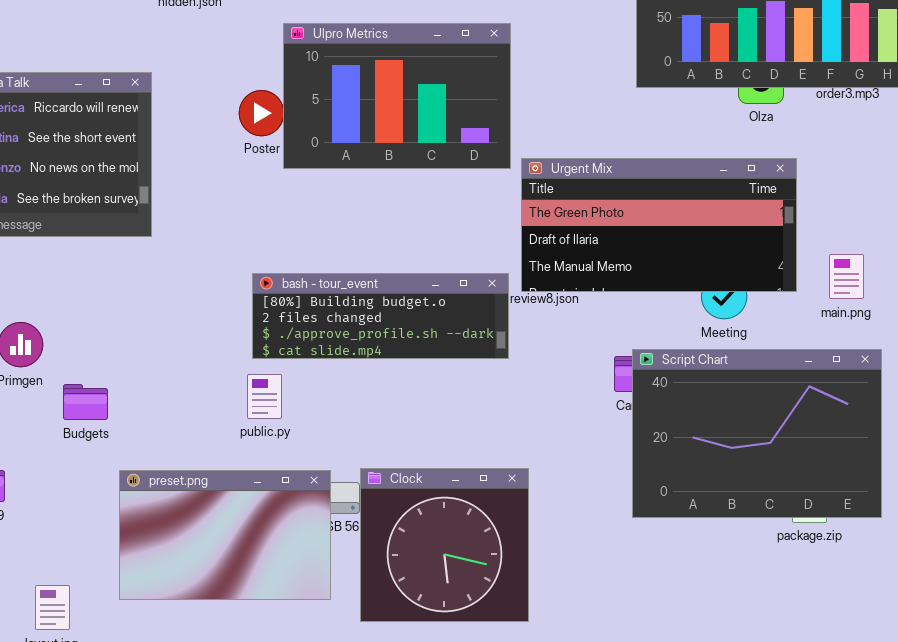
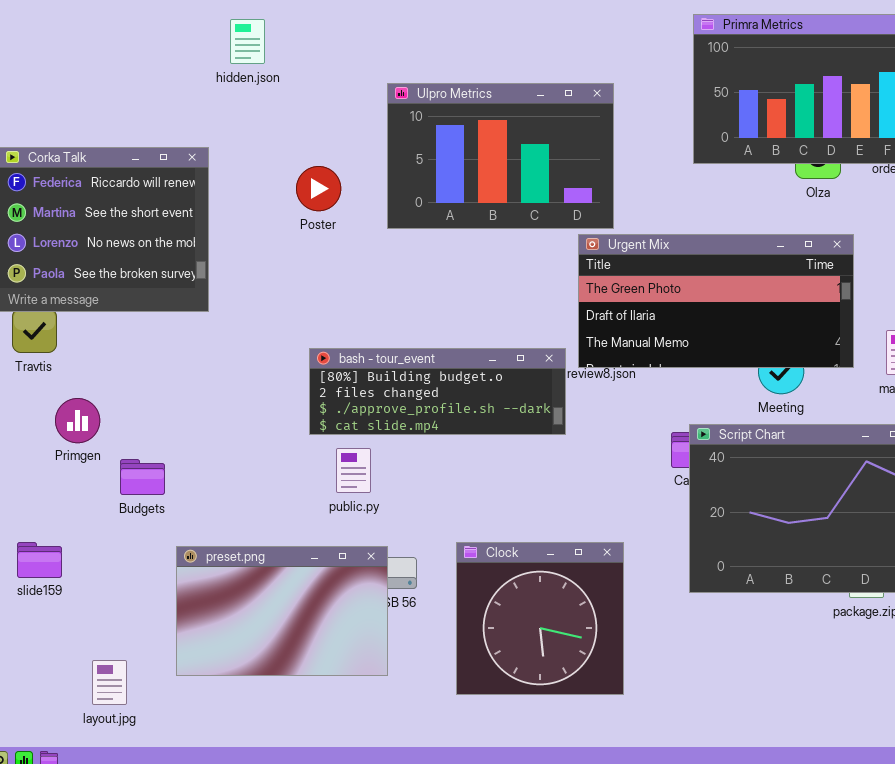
Ulpro Metrics: [283,23,511,169] -> [387,83,614,229], moved
public.py: [247,374,282,419] -> [336,448,371,493], moved
Clock: [360,468,529,622] -> [456,542,624,695], moved

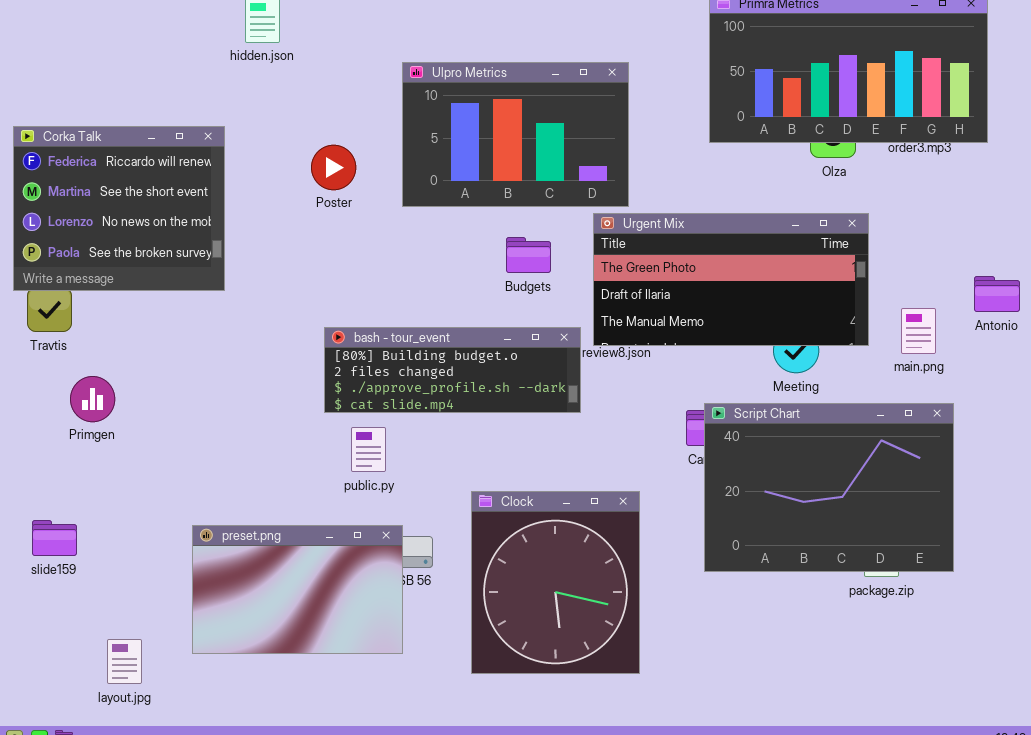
Budgets: [120,459,165,495] -> [506,237,551,273], moved
Clock: [456,542,624,695] -> [471,491,640,674], resized

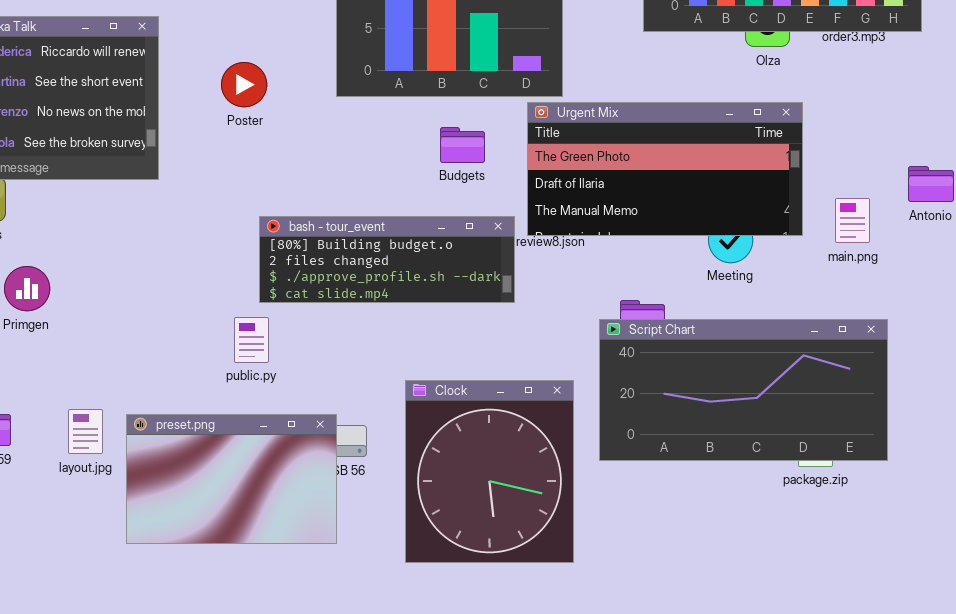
Poster: [311,145,356,190] -> [221,62,267,107], moved
Script Chart: [704,403,954,572] -> [599,319,888,461], resized
public.py: [351,427,386,472] -> [234,317,269,363], moved
layout.jpg: [107,639,142,684] -> [68,409,103,454], moved

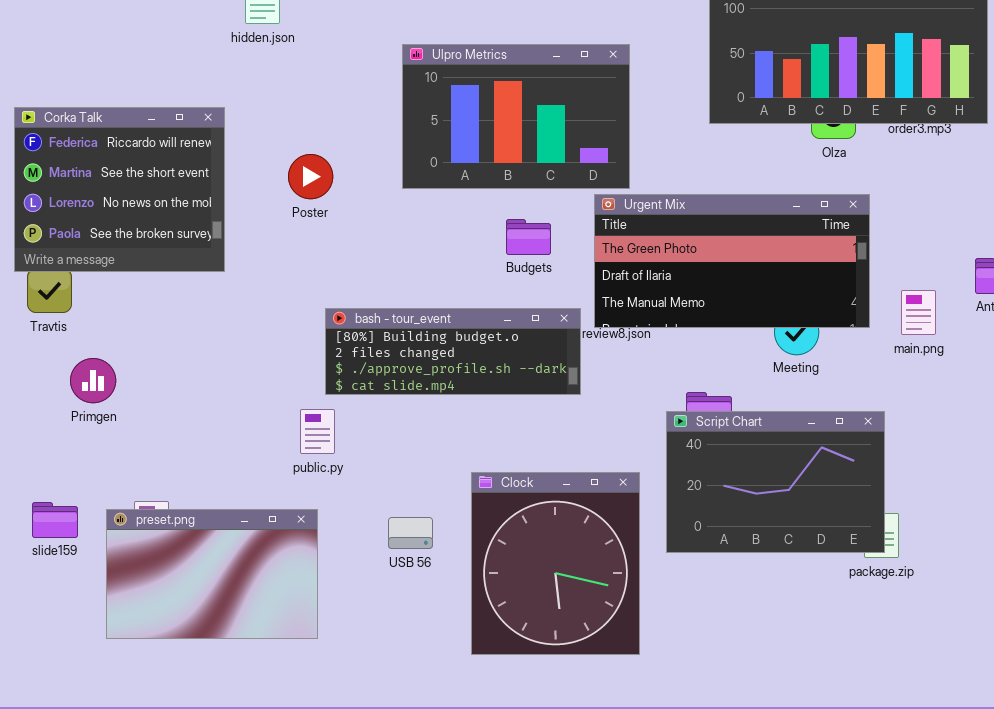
Script Chart: [599,319,888,461] -> [666,411,885,553], resized
preset.png: [126,414,337,544] -> [106,509,318,639], moved

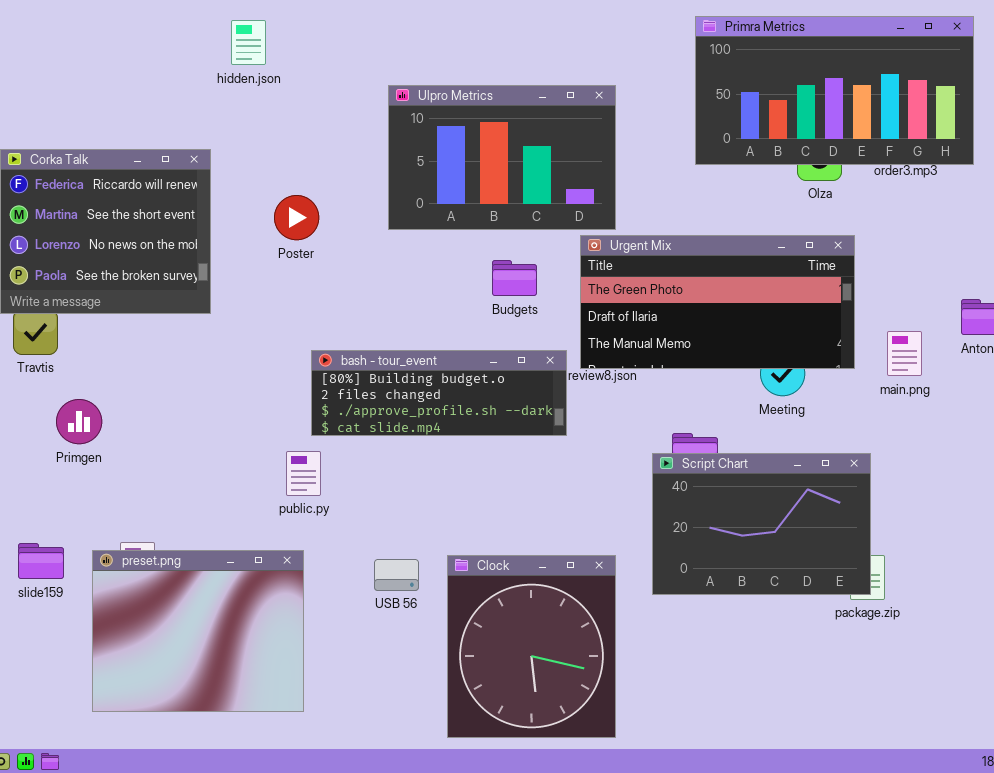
Clock: [471,472,640,655] -> [447,555,616,738], moved
preset.png: [106,509,318,639] -> [92,550,304,712], resized

